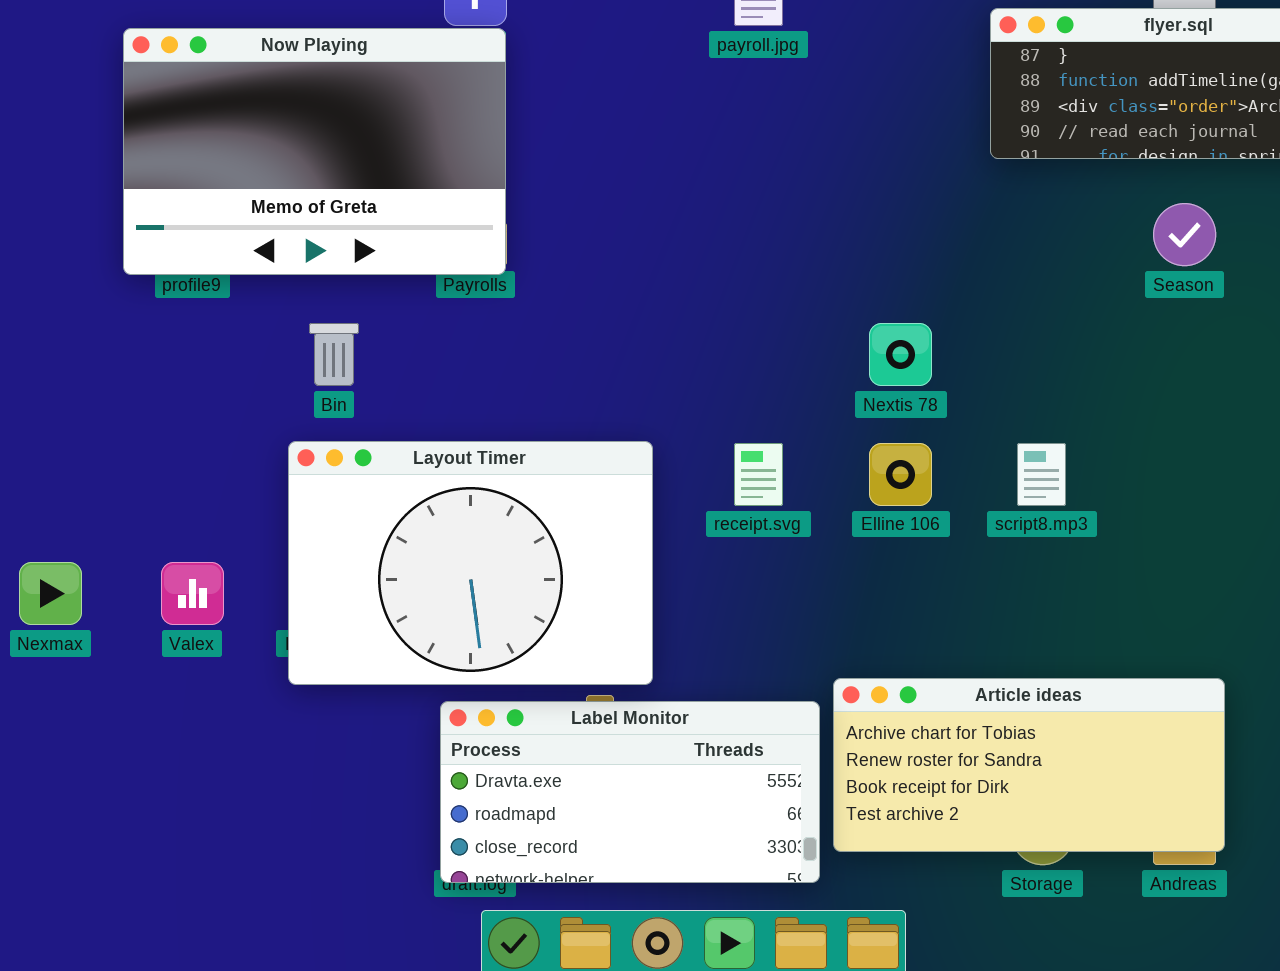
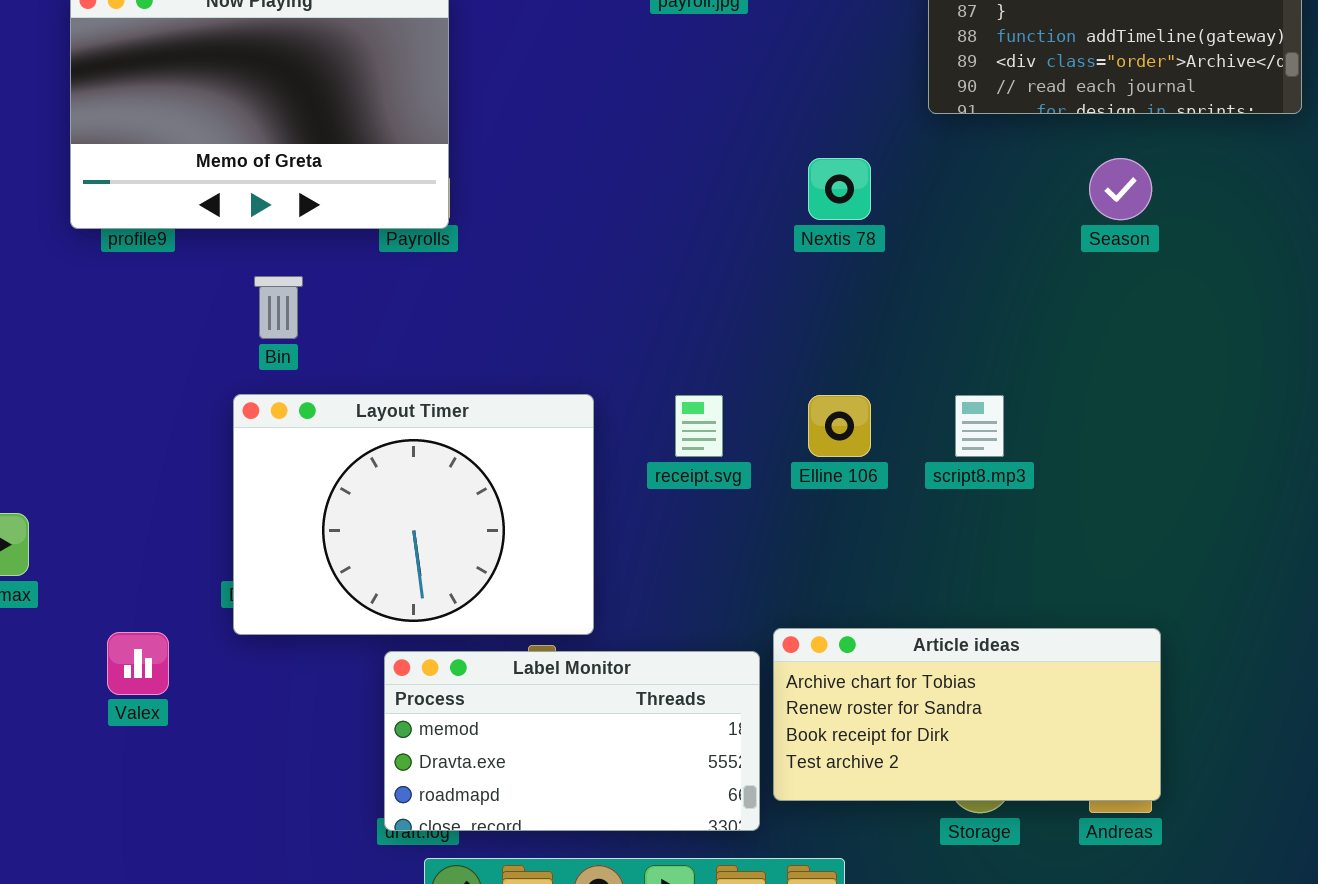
Nextis 78: [869,323,932,386] -> [808,158,871,220], moved
Valex: [161,562,224,625] -> [107,632,169,695], moved
Label Monitor: [440,701,820,883] -> [384,651,760,831], scrolled up 1 row

